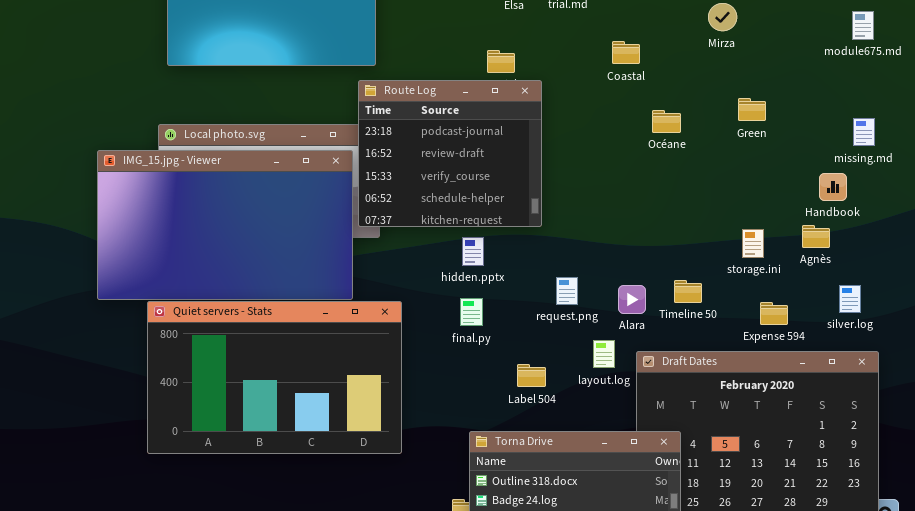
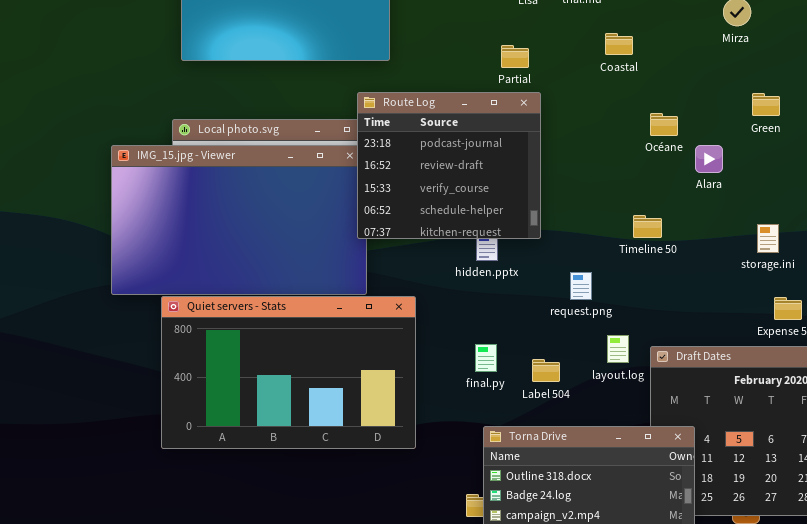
Coastal: [612,41,640,64] -> [605,33,633,55], moved
Route Log: [358,80,542,227] -> [357,92,541,239], moved
Océane: [652,110,681,133] -> [650,113,678,136], moved
Timeline 50: [674,280,702,303] -> [633,215,662,238], moved
Alara: [618,285,646,314] -> [695,145,723,173], moved
final.py: [460,298,483,326] -> [475,344,497,372], moved

